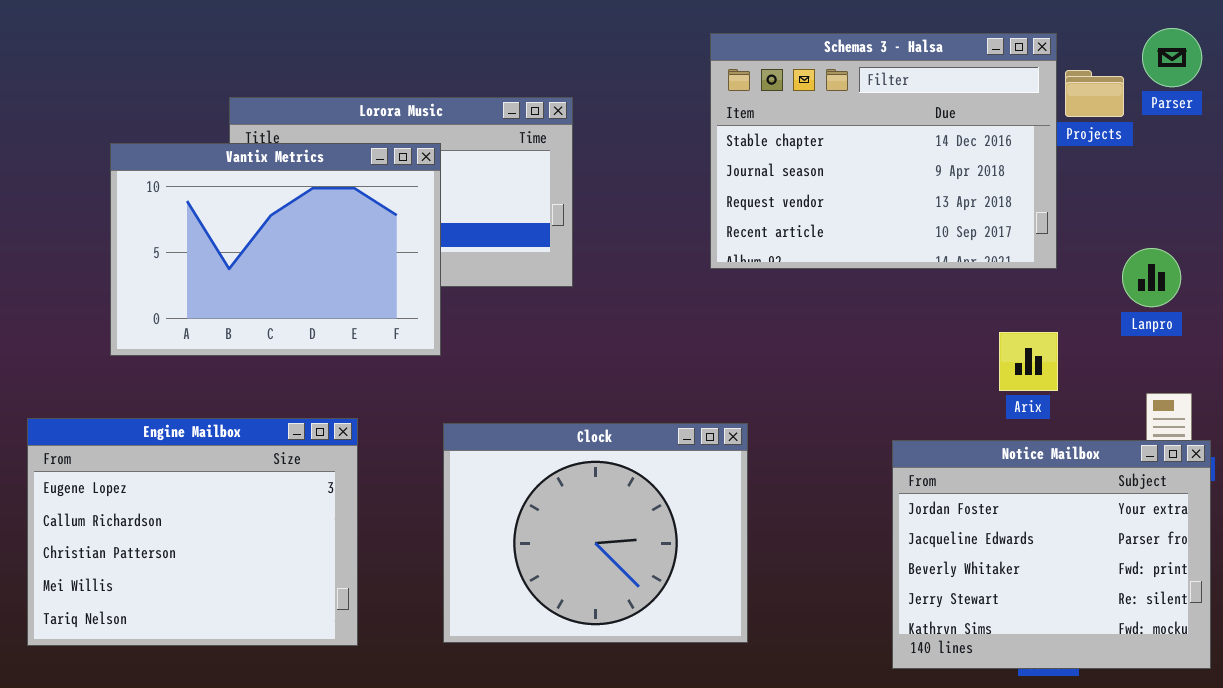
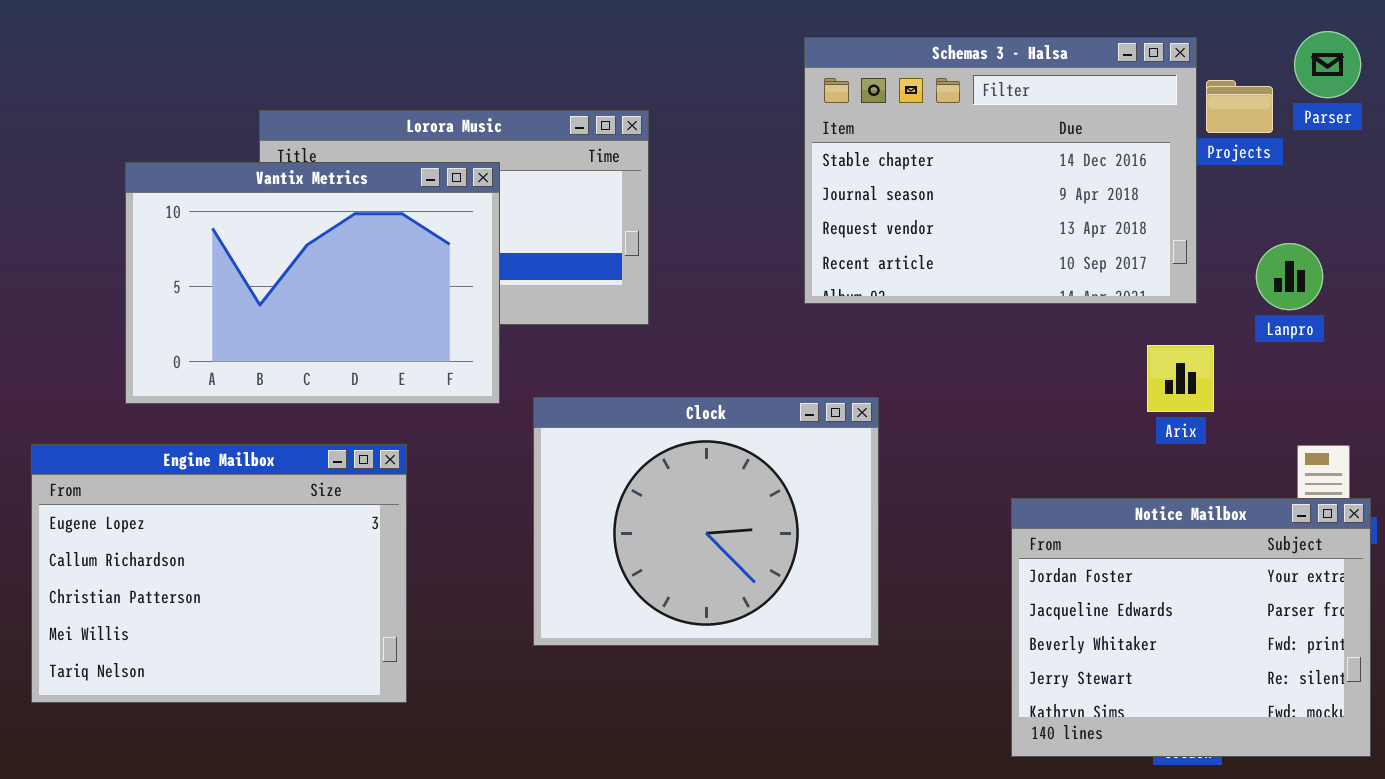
Lanpro: [1122,248,1181,307] -> [1256,243,1323,310], moved
Arix: [999,332,1058,391] -> [1147,345,1214,412], moved
Engine Mailbox: [27,418,358,646] -> [31,444,407,703], moved
Clock: [443,423,748,643] -> [533,397,879,646], moved

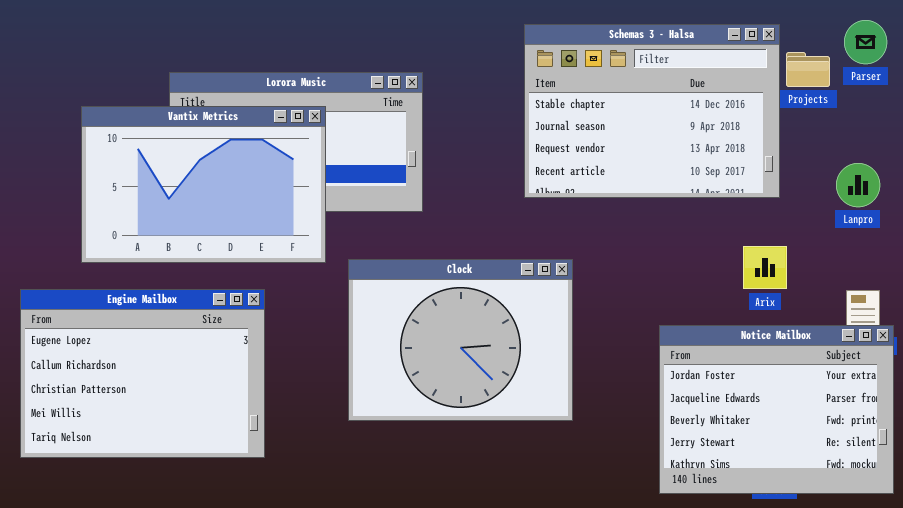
Lanpro: [1256,243,1323,310] -> [836,163,880,207], moved
Arix: [1147,345,1214,412] -> [743,246,787,289], moved

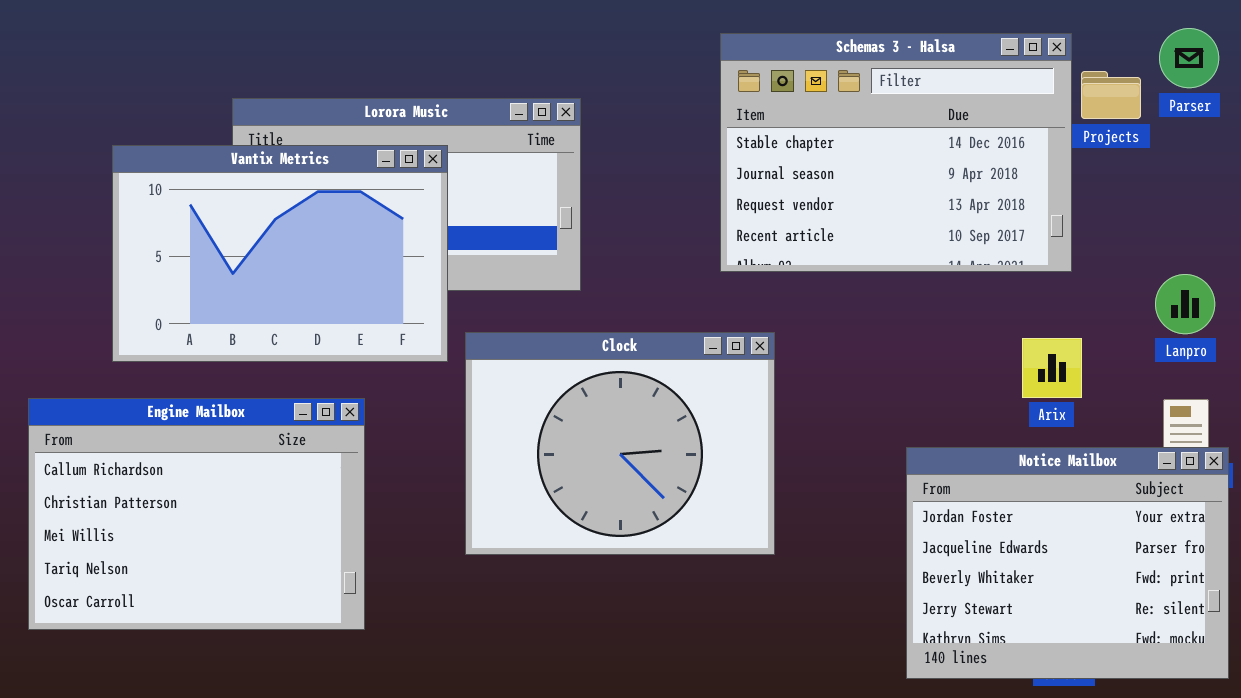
Lanpro: [836,163,880,207] -> [1155,274,1215,334], moved
Clock: [348,259,573,421] -> [465,332,775,555], moved
Engine Mailbox: [20,289,265,458] -> [28,398,365,630], scrolled down 1 row

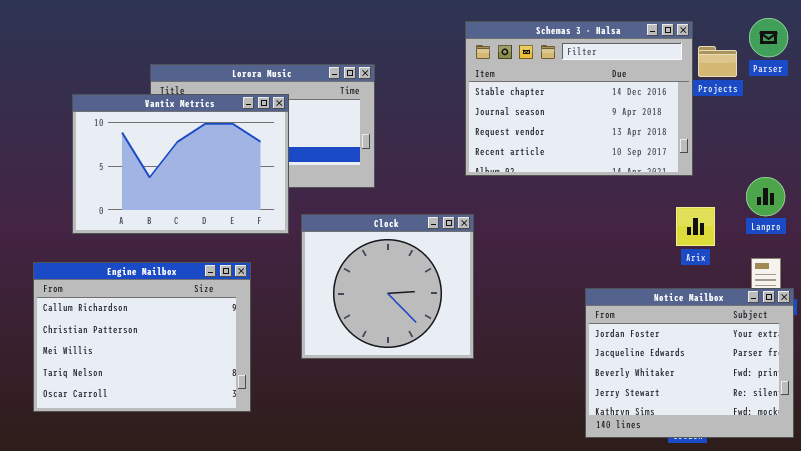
Clock: [465,332,775,555] -> [301,214,474,359], resized
Arix: [1022,338,1082,398] -> [676,207,715,246], moved
Engine Mailbox: [28,398,365,630] -> [33,262,251,412], moved

